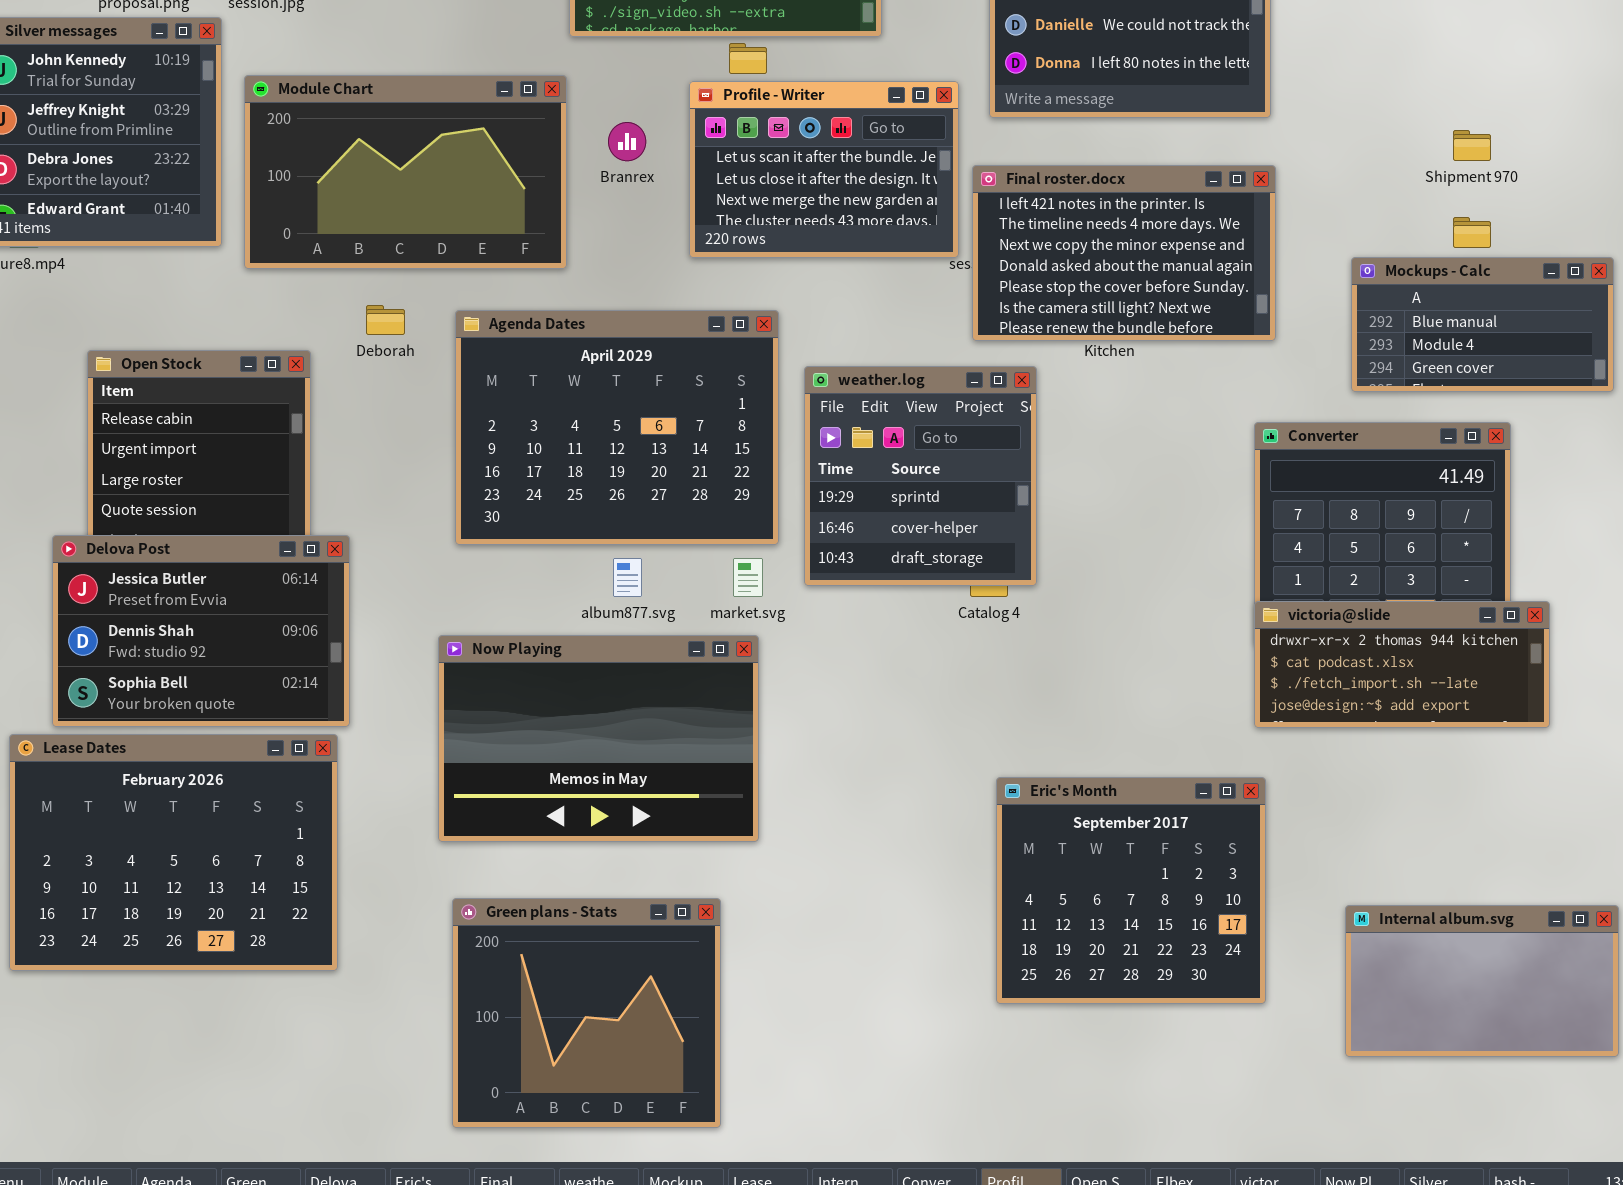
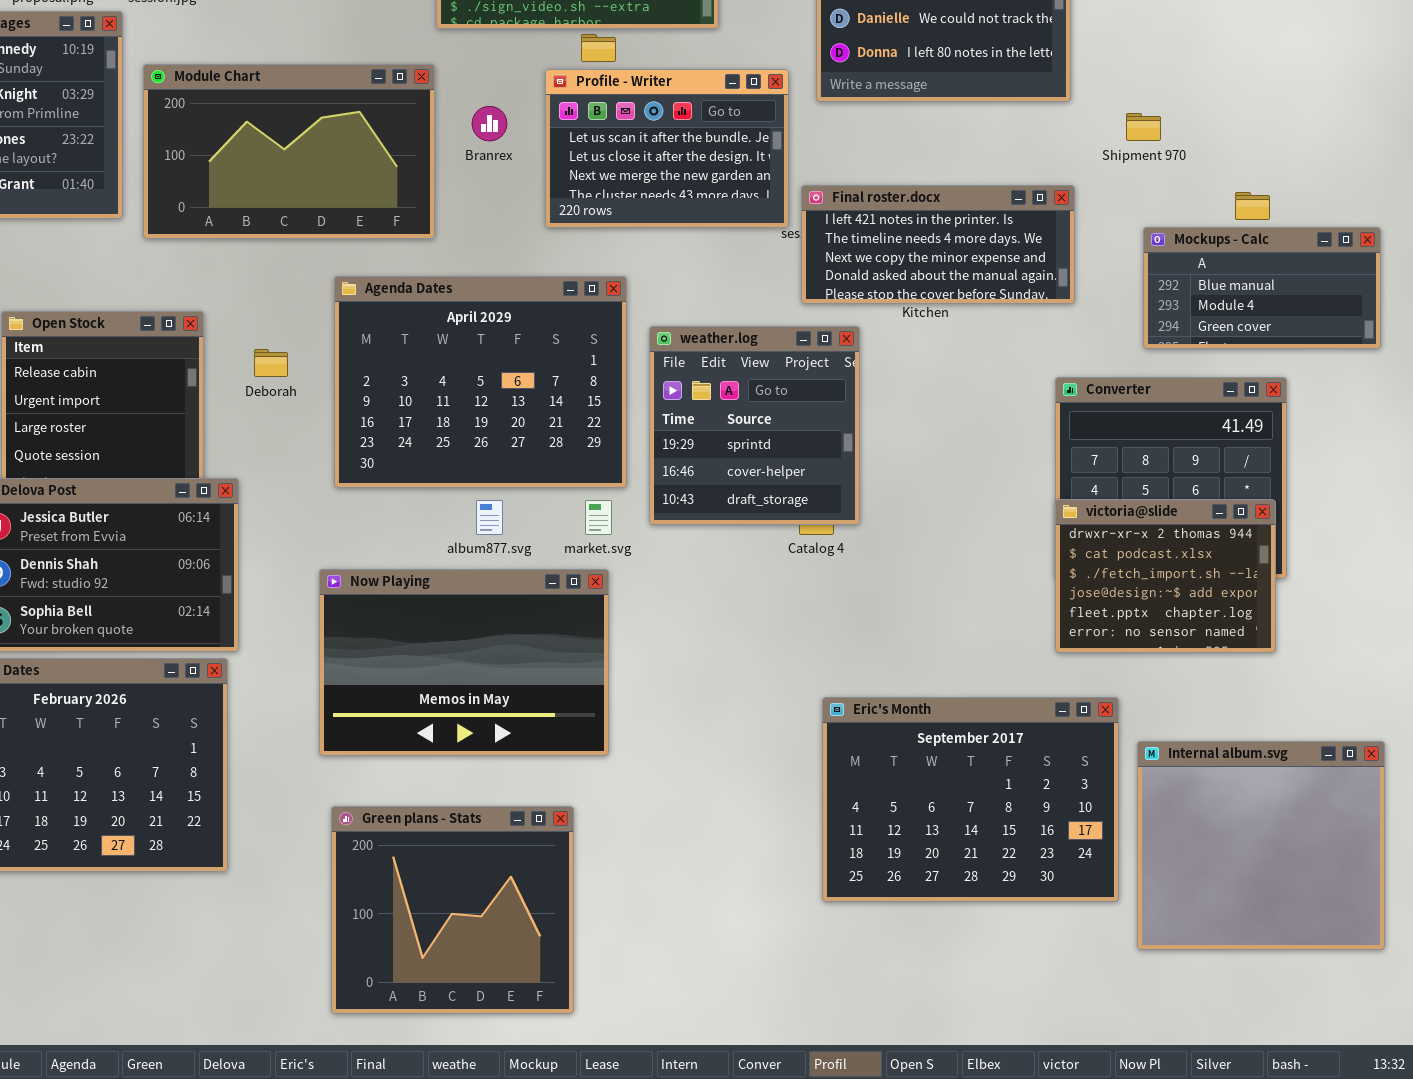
Shipment 970: [1453,130,1491,161] -> [1126,113,1161,141], moved
Final roster.docx: [972,165,1276,341] -> [801,185,1075,304], resized
Deborah: [366,305,405,335] -> [254,349,288,377], moved
victoria@slide: [1254,601,1550,728] -> [1055,499,1276,653], resized
Eric's Month: [996,777,1266,1004] -> [822,697,1119,902], resized
Internal album.svg: [1345,905,1619,1057] -> [1137,741,1385,950], resized

